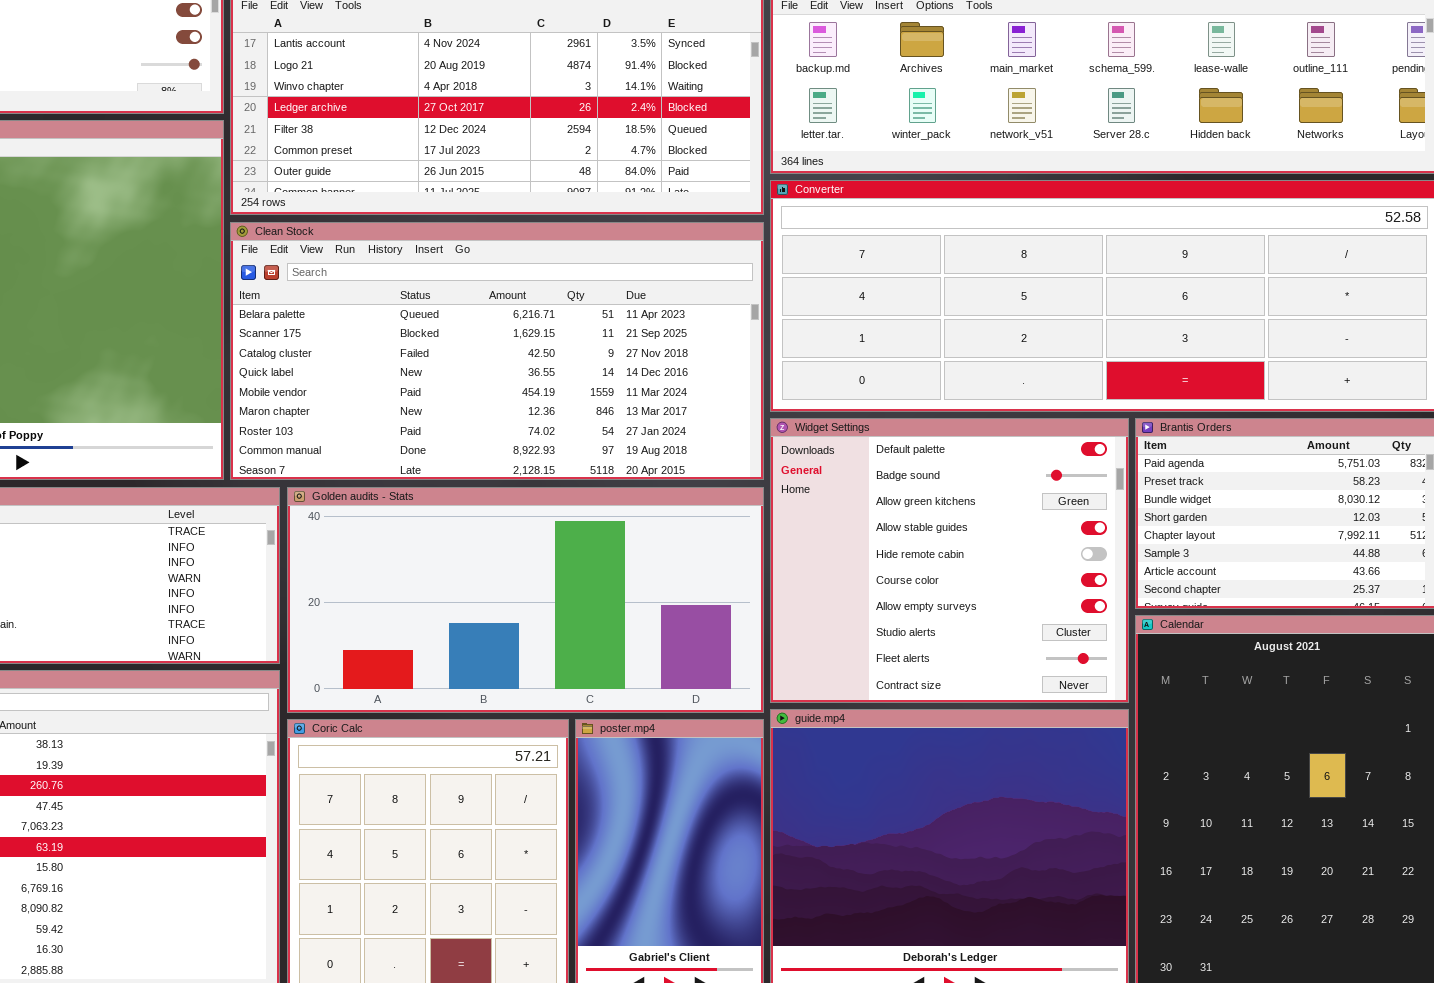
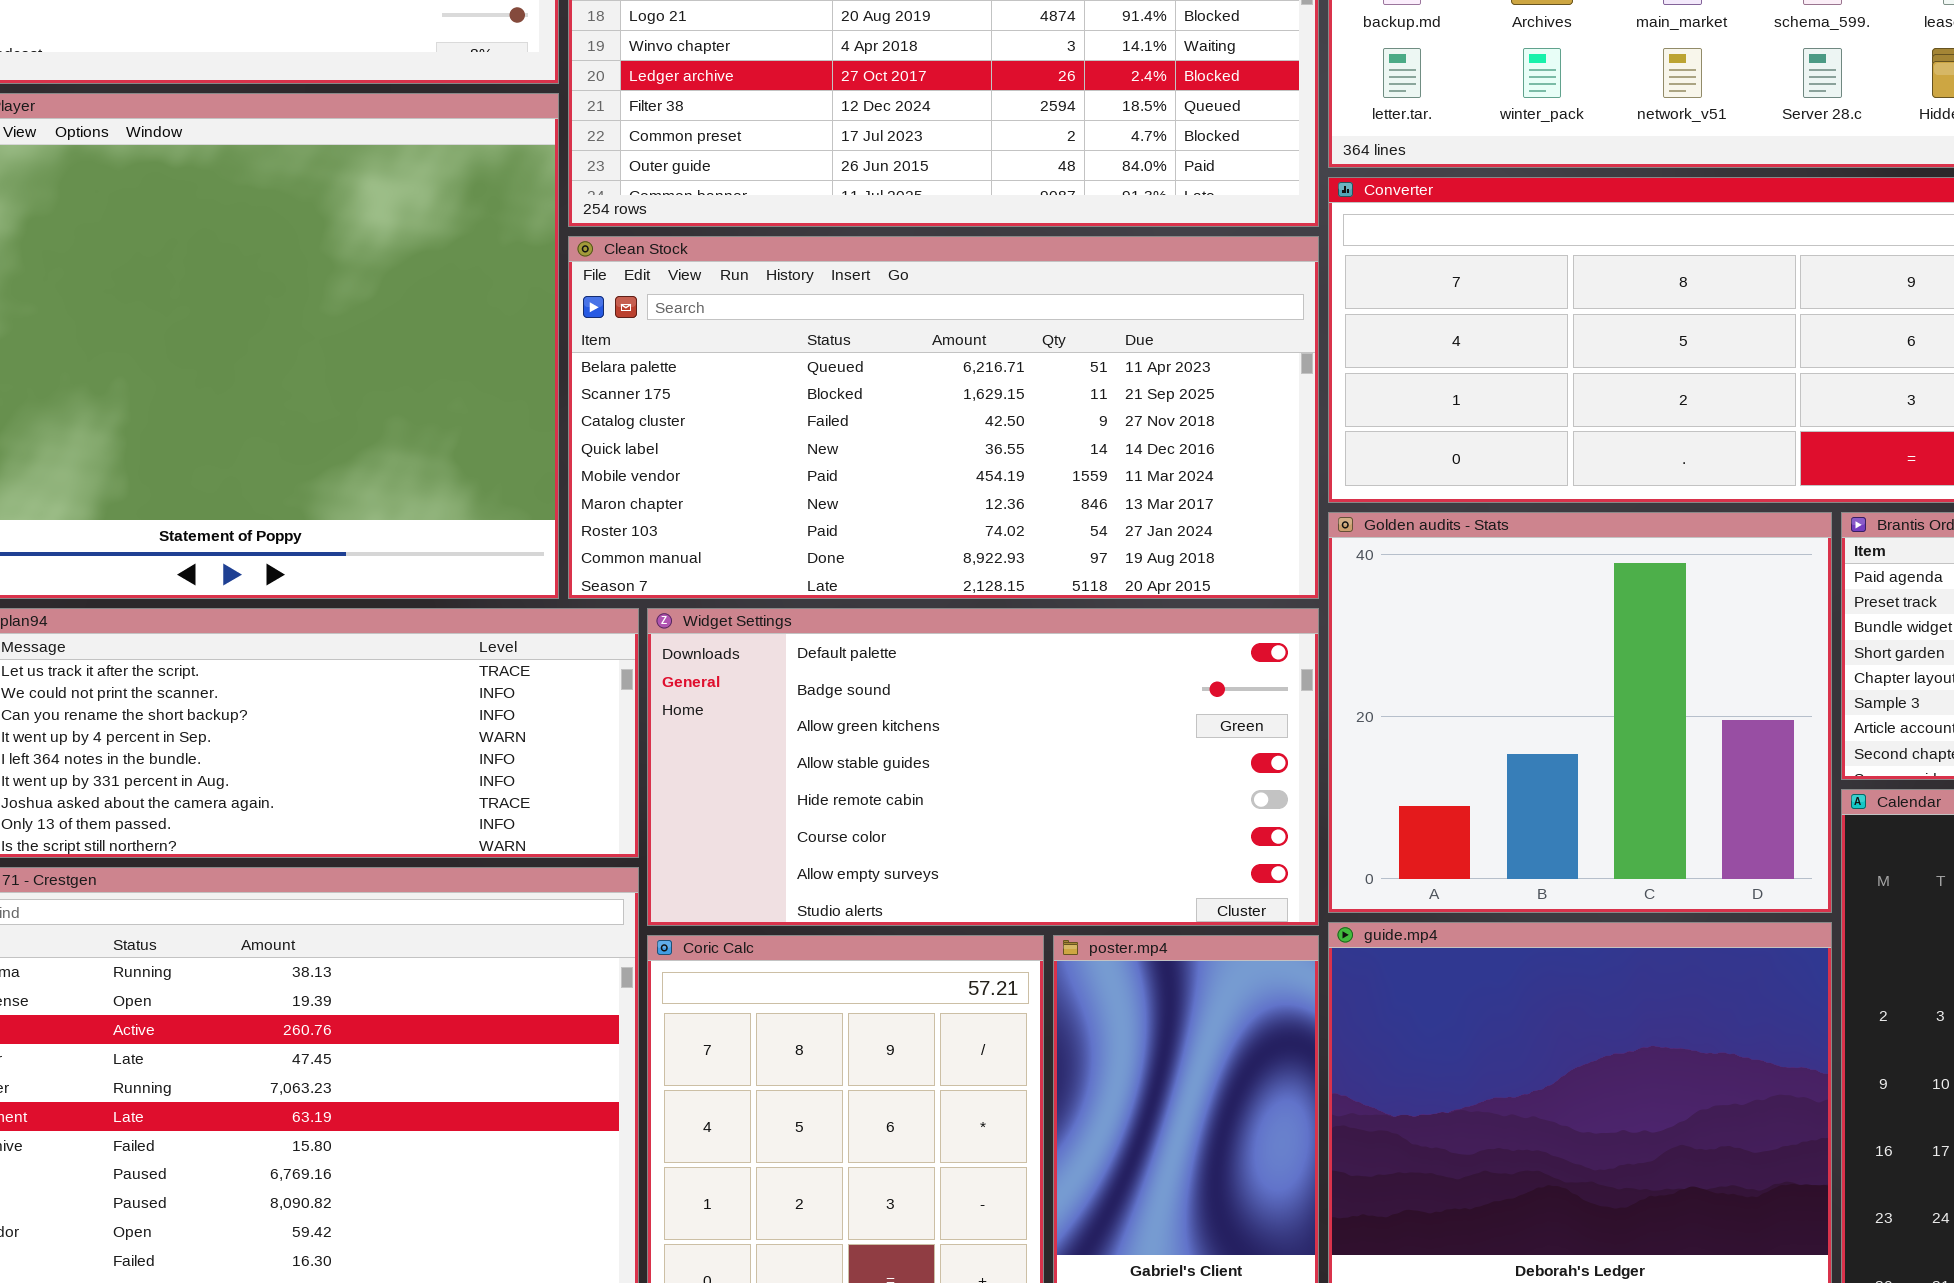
Widget Settings: [770,418,1129,703] -> [647,608,1319,926], moved, resized
Golden audits - Stats: [287,487,764,713] -> [1328,512,1832,913], moved, resized

